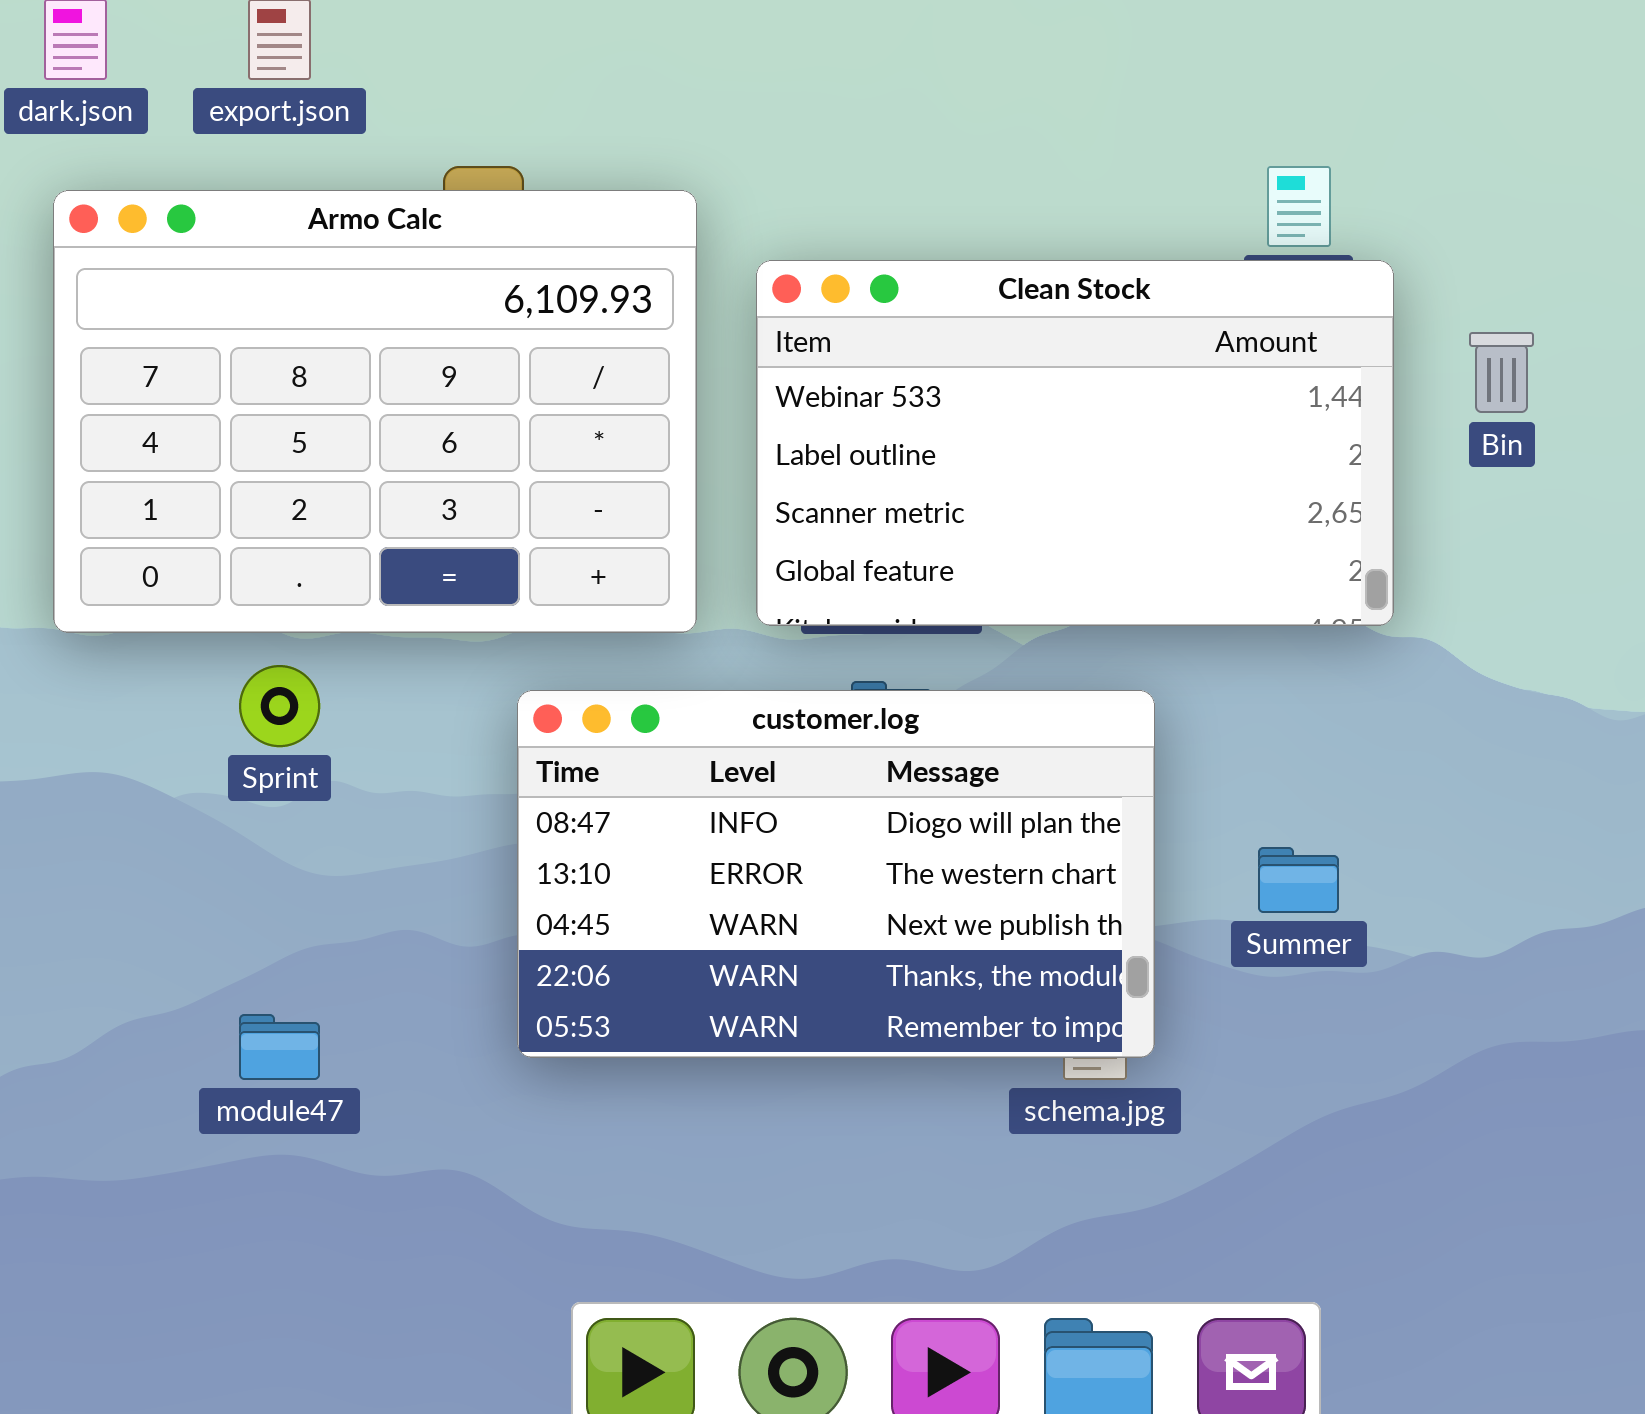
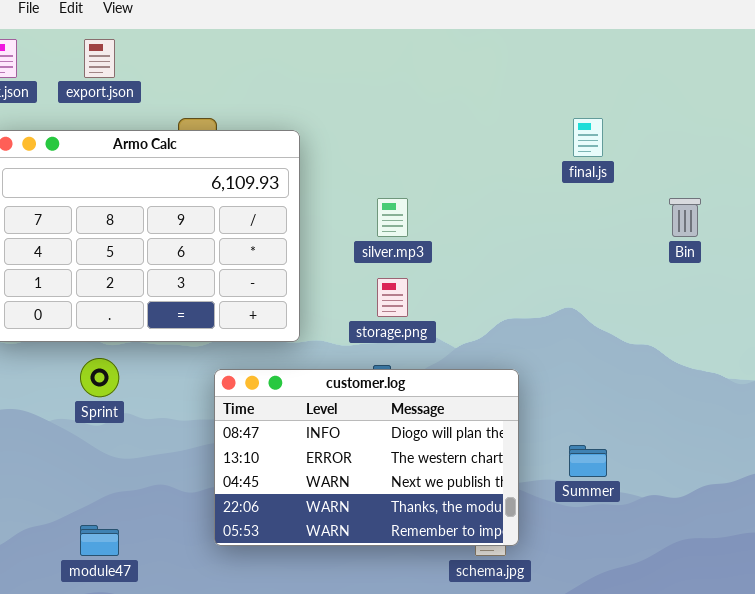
Clean Stock: [756,260,1394,626] -> none, closed

